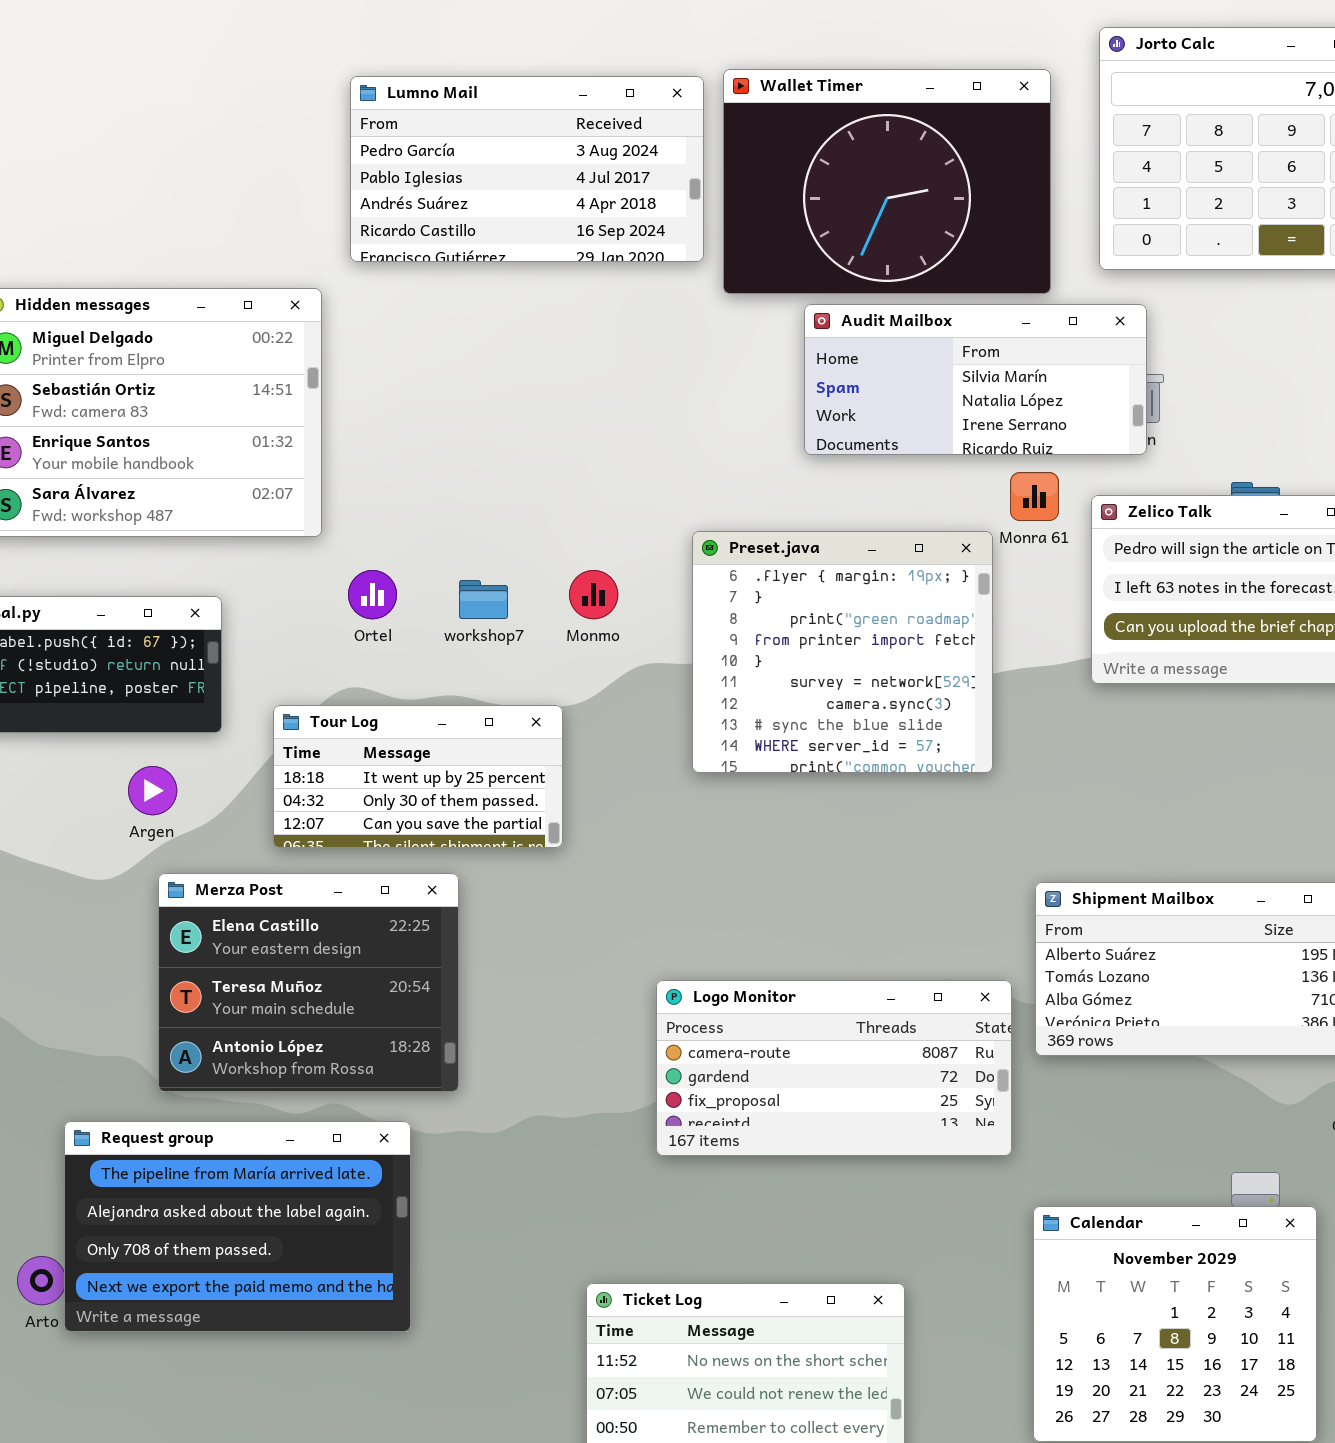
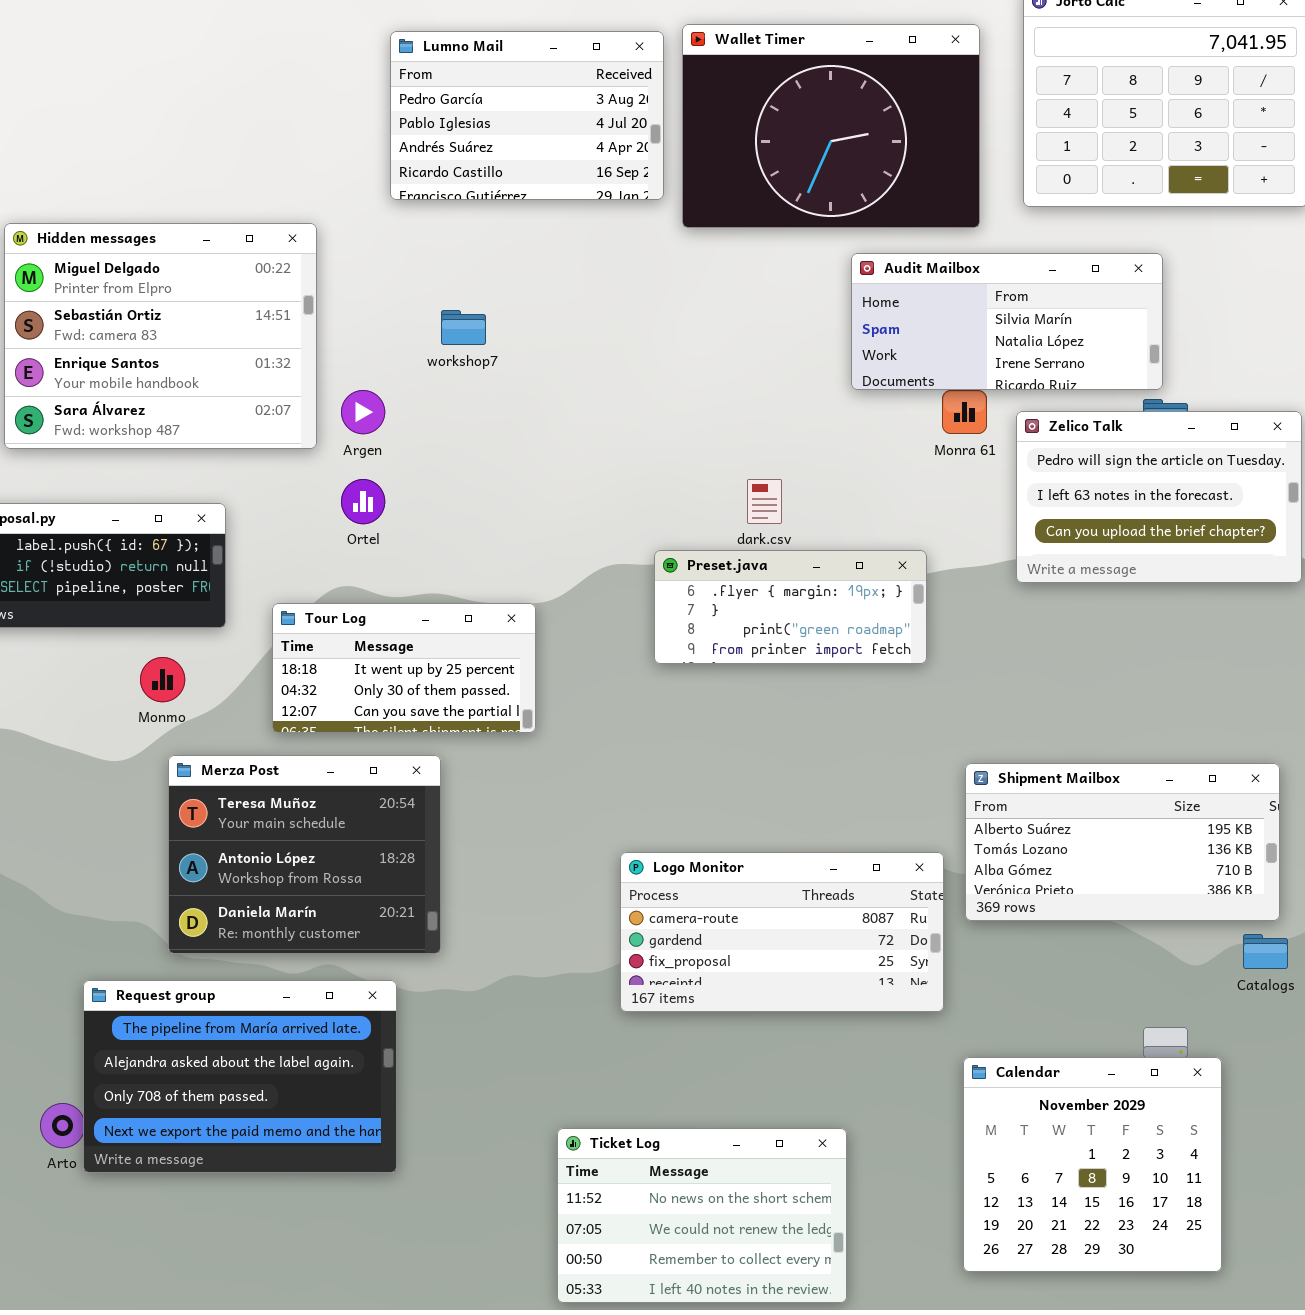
Lumno Mail: [350,76,704,262] -> [390,31,664,200], resized
Audit Mailbox: [804,304,1147,455] -> [851,253,1163,390], moved
Preset.java: [692,531,993,773] -> [654,550,927,664], resized
Monmo: [569,570,618,619] -> [140,657,185,702], moved
workshop7: [459,580,508,619] -> [441,310,486,345], moved
Argen: [128,766,177,815] -> [341,390,385,434], moved
Merza Post: [158,873,459,1092] -> [168,755,441,954], scrolled down 1 row

